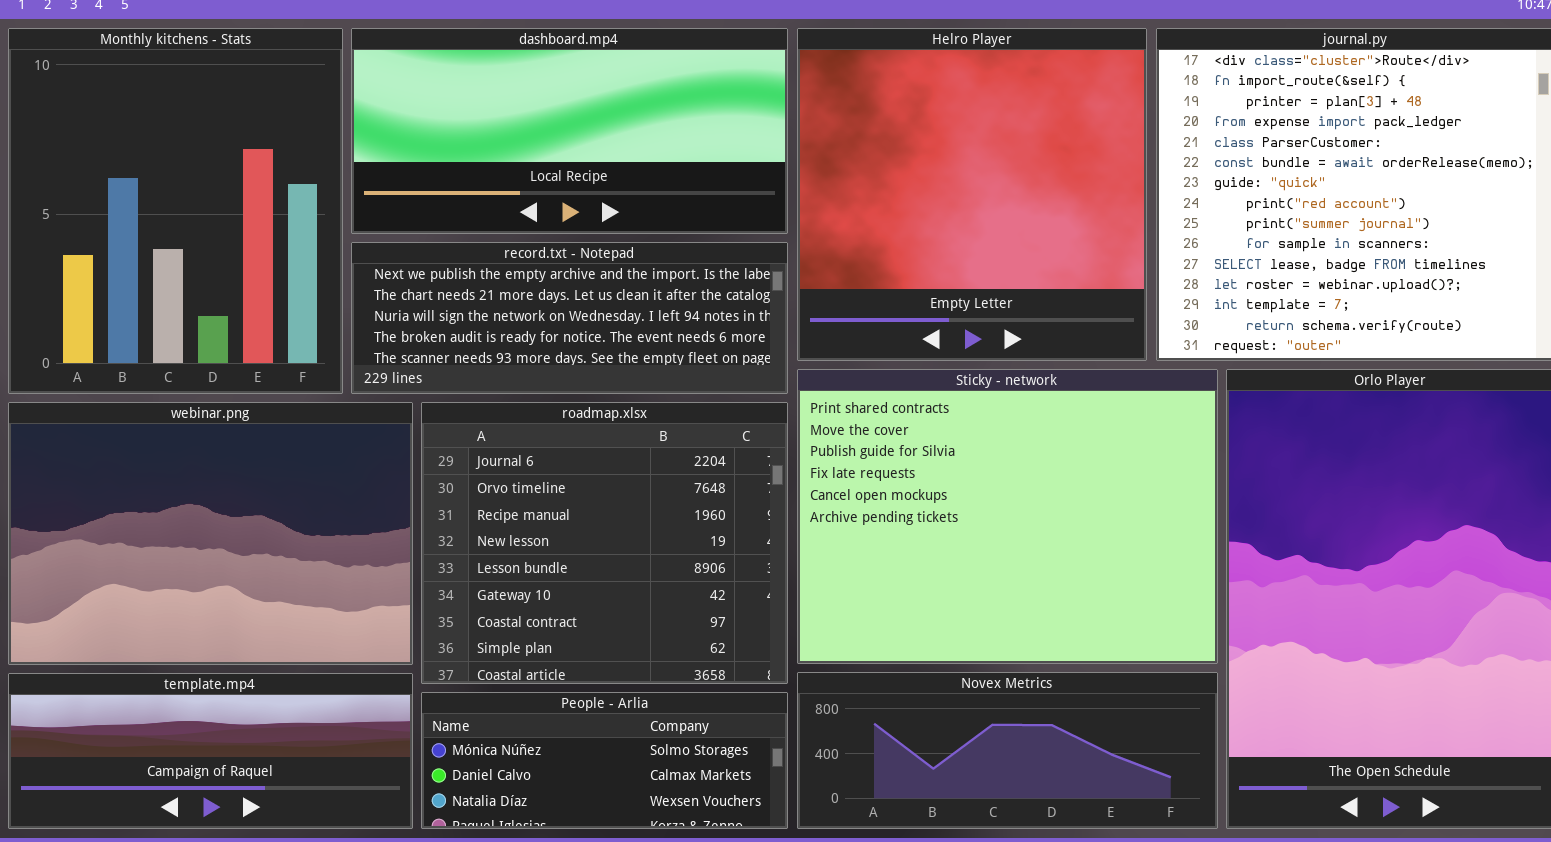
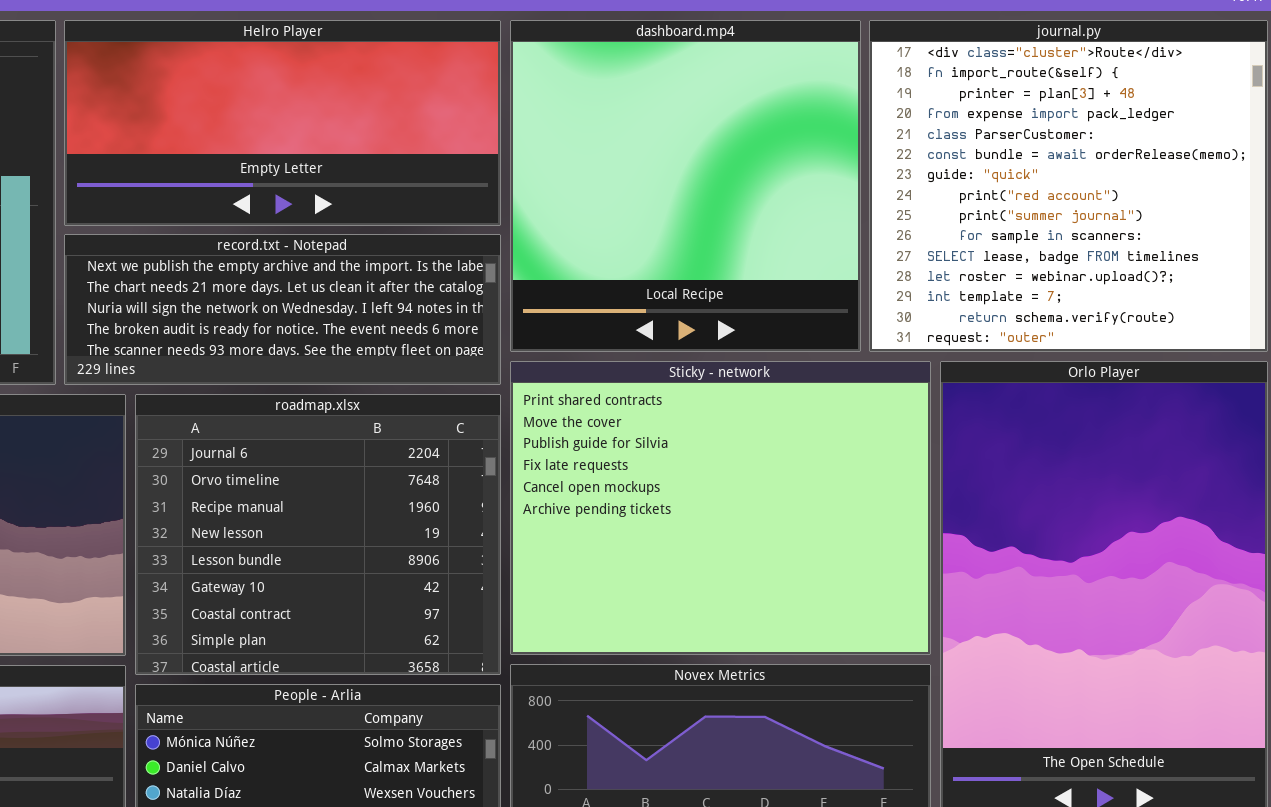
dashboard.mp4: [351,28,788,234] -> [510,20,861,352], moved, resized
Helro Player: [797,28,1147,361] -> [64,20,501,226], moved, resized

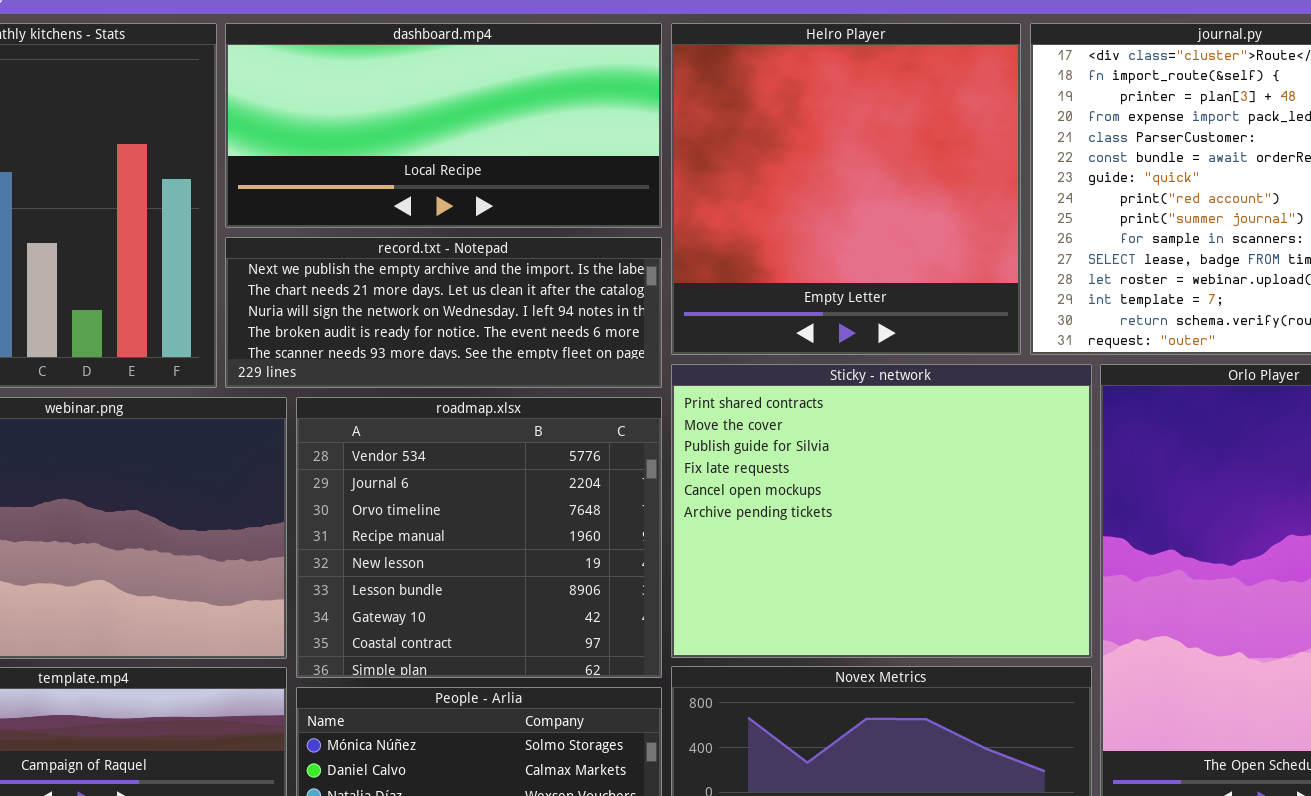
Helro Player: [64,20,501,226] -> [671,23,1021,355], moved, resized
dashboard.mp4: [510,20,861,352] -> [225,23,662,228], moved, resized
roadmap.xlsx: [135,394,501,675] -> [296,397,662,678], scrolled up 1 row

